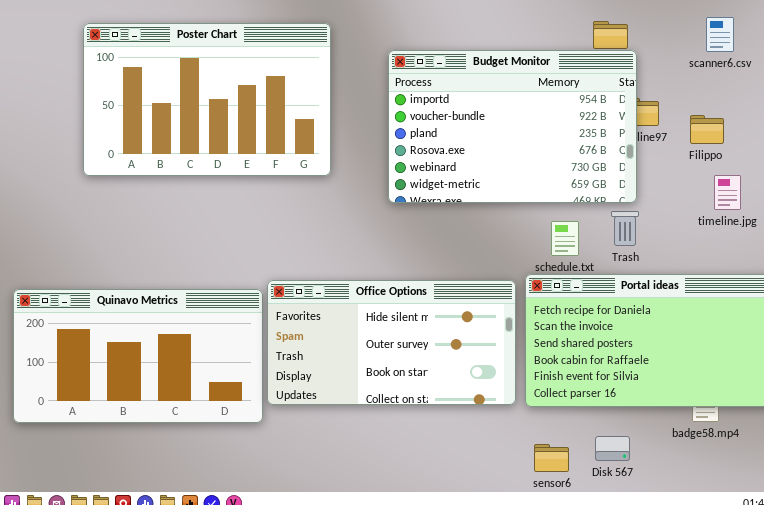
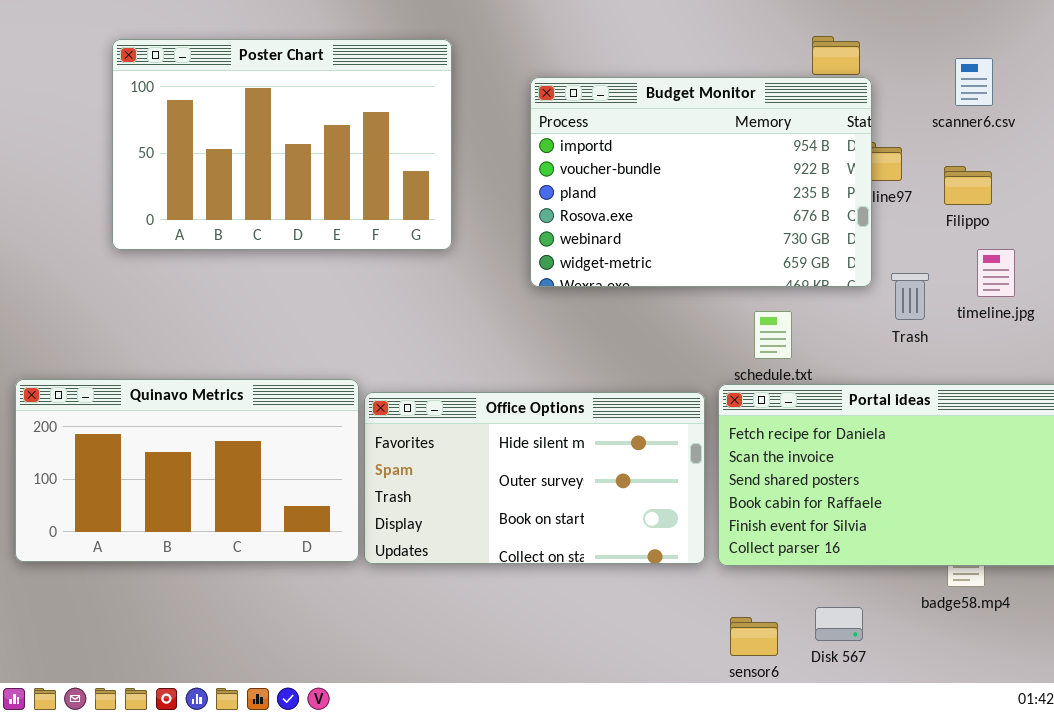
scanner6.csv: [706,17,734,52] -> [955,58,993,106], moved
Trash: [611,211,639,246] -> [891,273,929,320], moved
Quinavo Metrics: [13,289,263,423] -> [15,379,359,562], moved

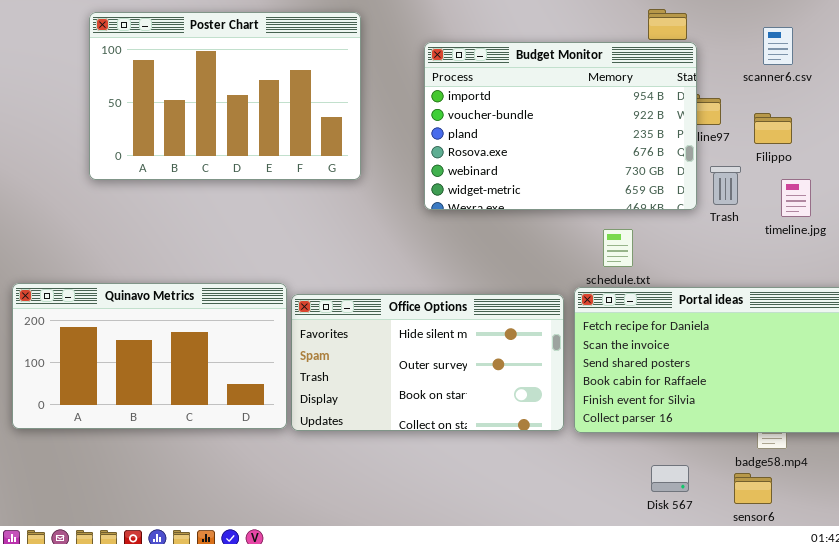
Trash: [891,273,929,320] -> [710,166,741,205], moved
sensor6: [730,617,778,656] -> [734,473,772,504], moved

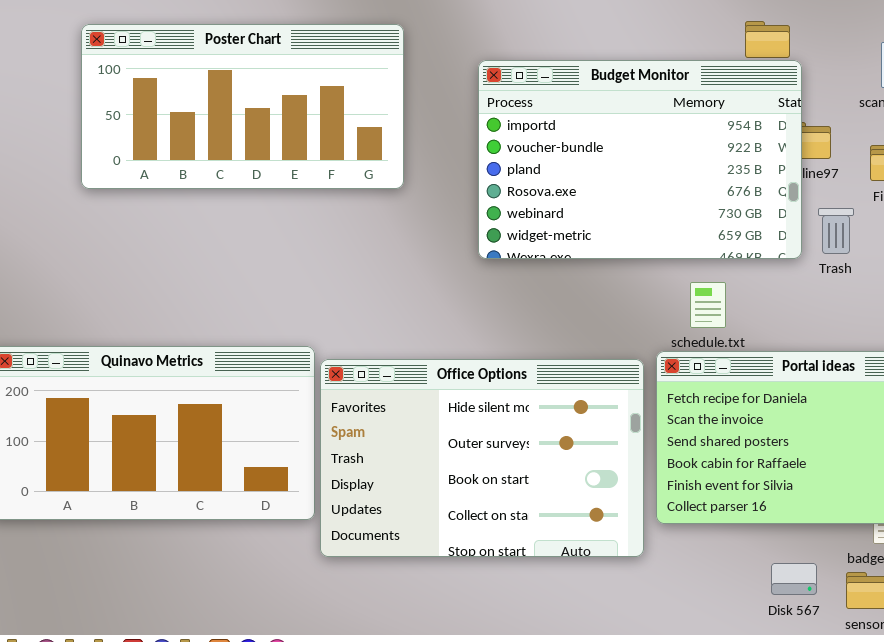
Poster Chart: [89,12,361,180] -> [81,24,404,189], resized
Office Options: [291,294,564,431] -> [320,359,644,557], resized
Disk 567: [651,465,689,492] -> [771,563,817,595], moved

